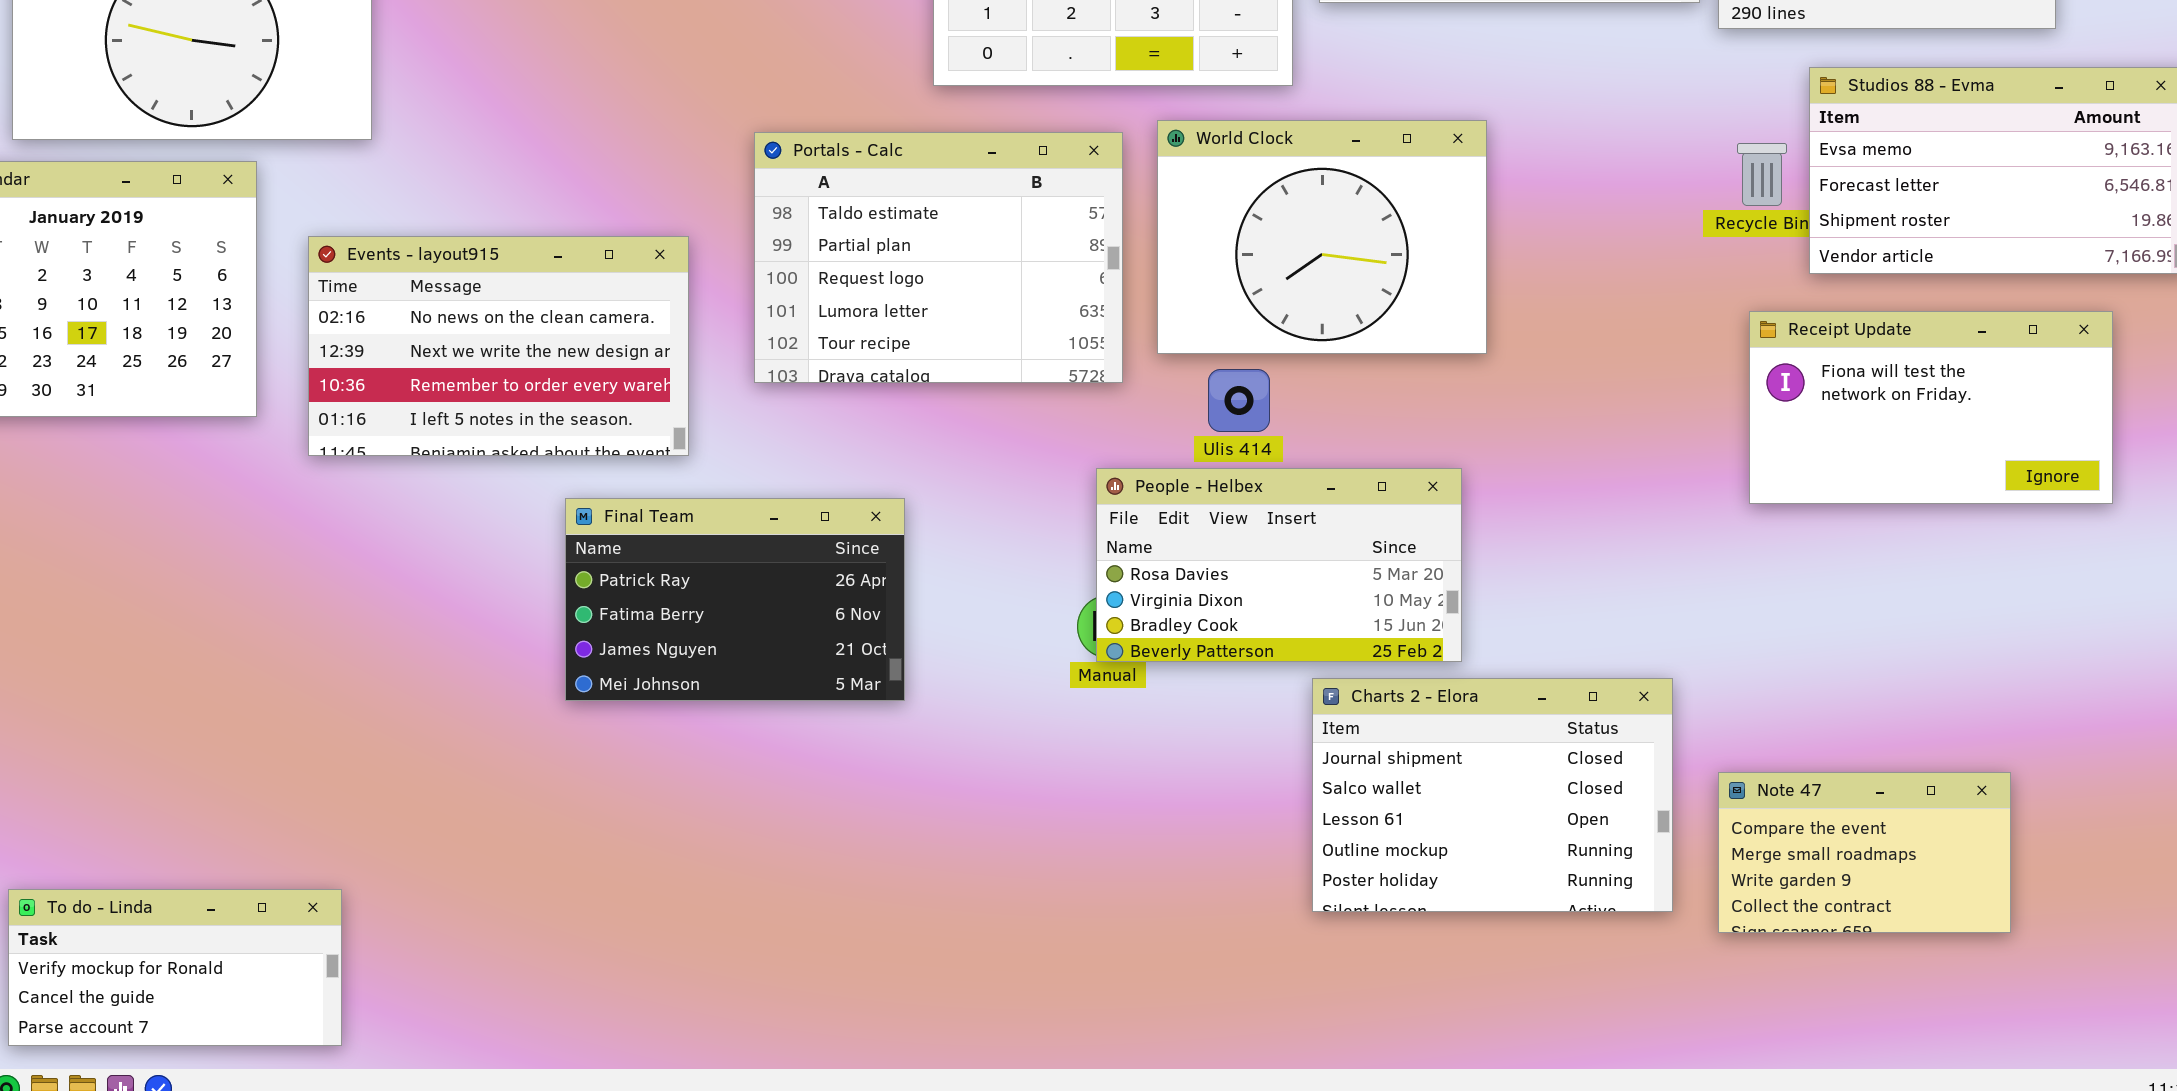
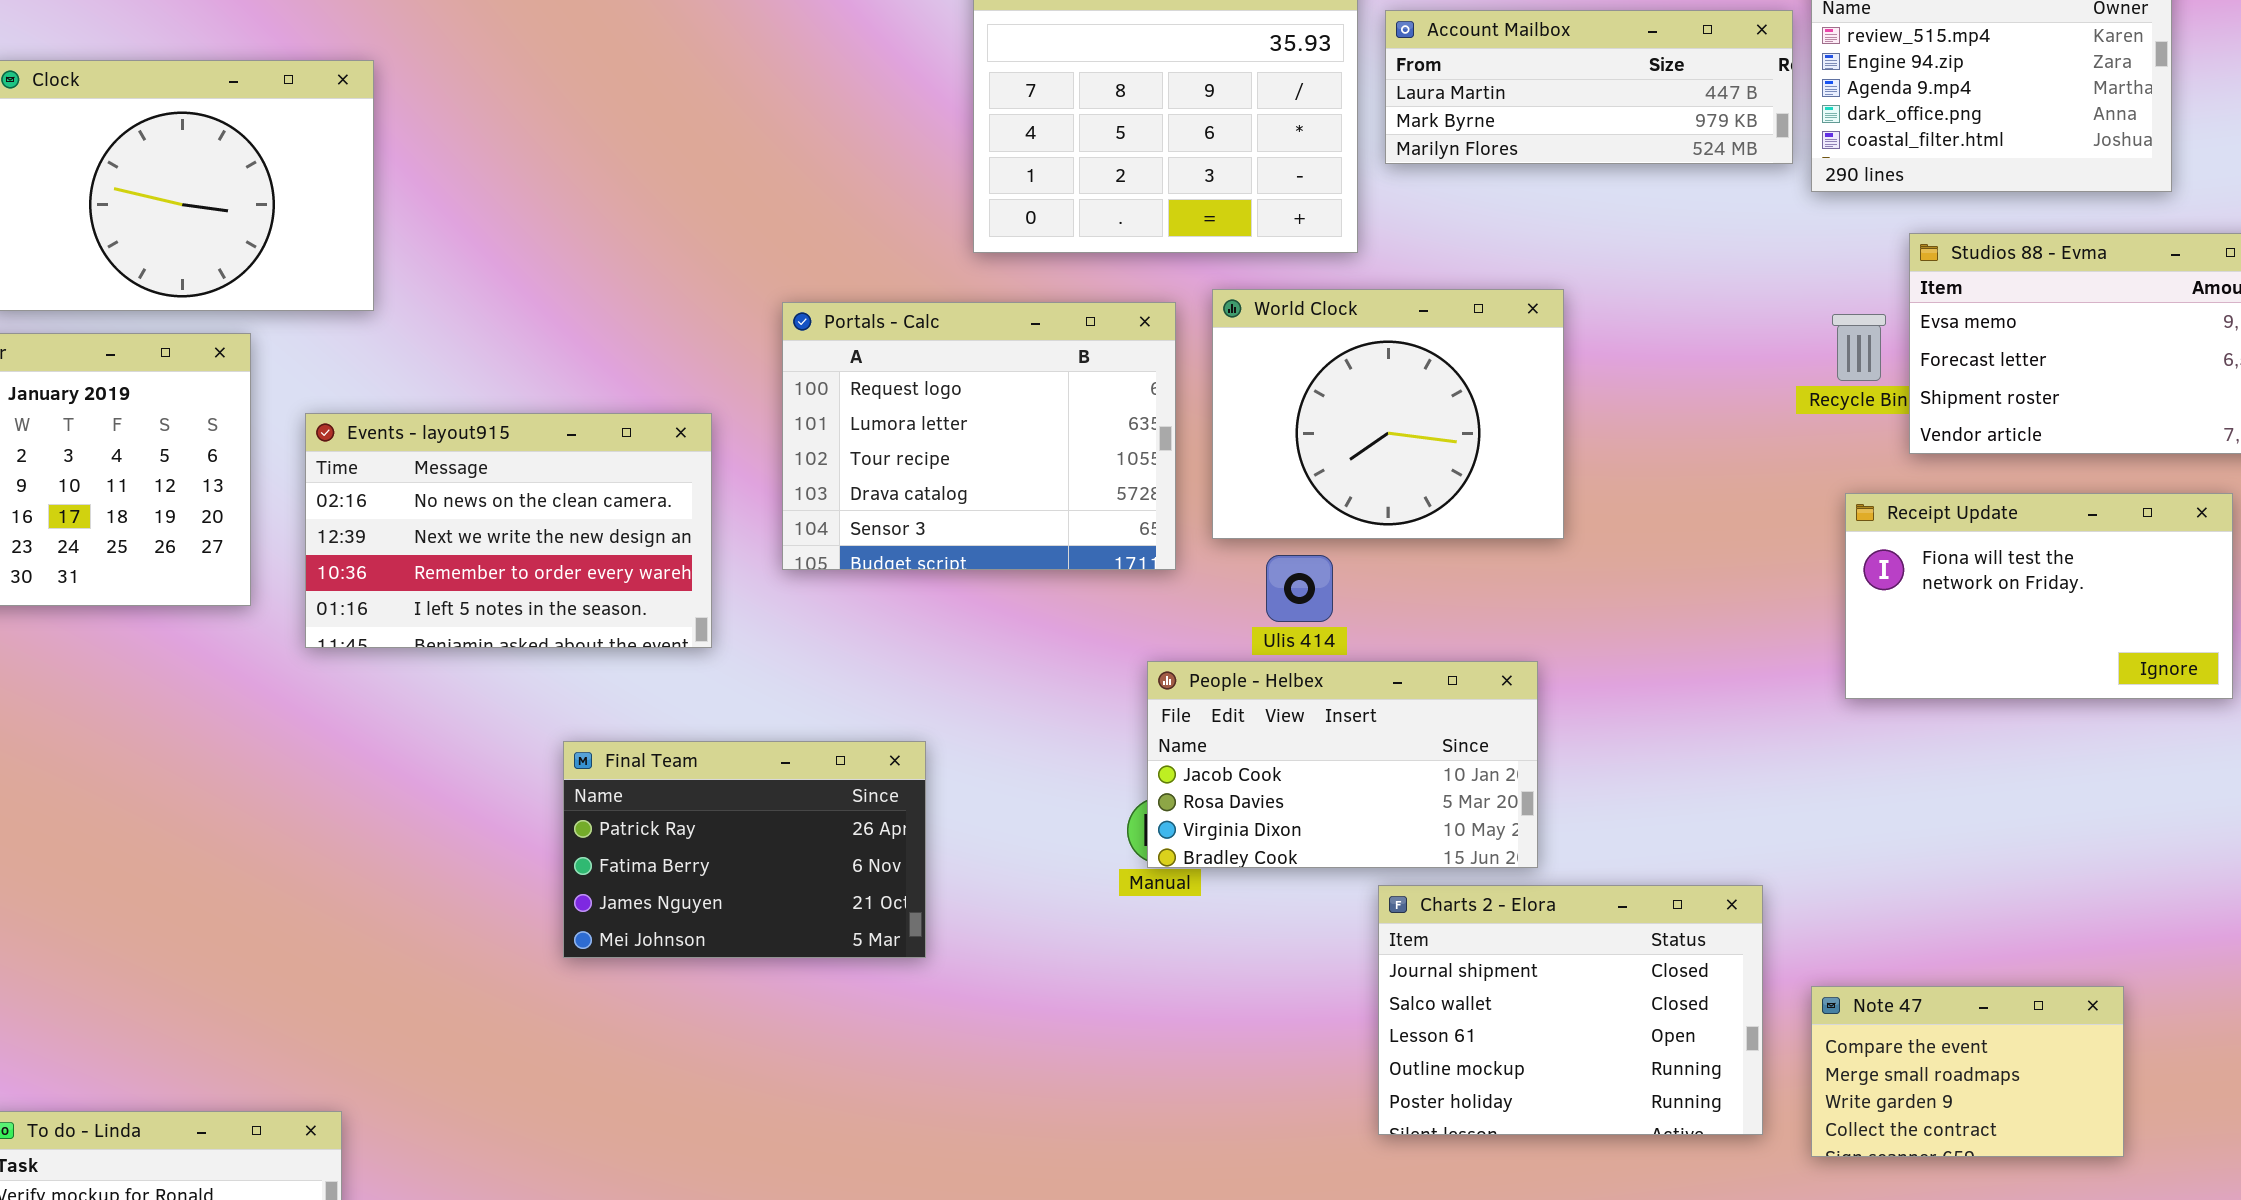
Portals - Calc: [754,132,1123,383] -> [782,302,1176,570], scrolled down 2 rows
People - Helbex: [1096,468,1462,662] -> [1147,661,1538,868], scrolled up 1 row
Final Team: [565,498,905,701] -> [563,741,926,958], moved

